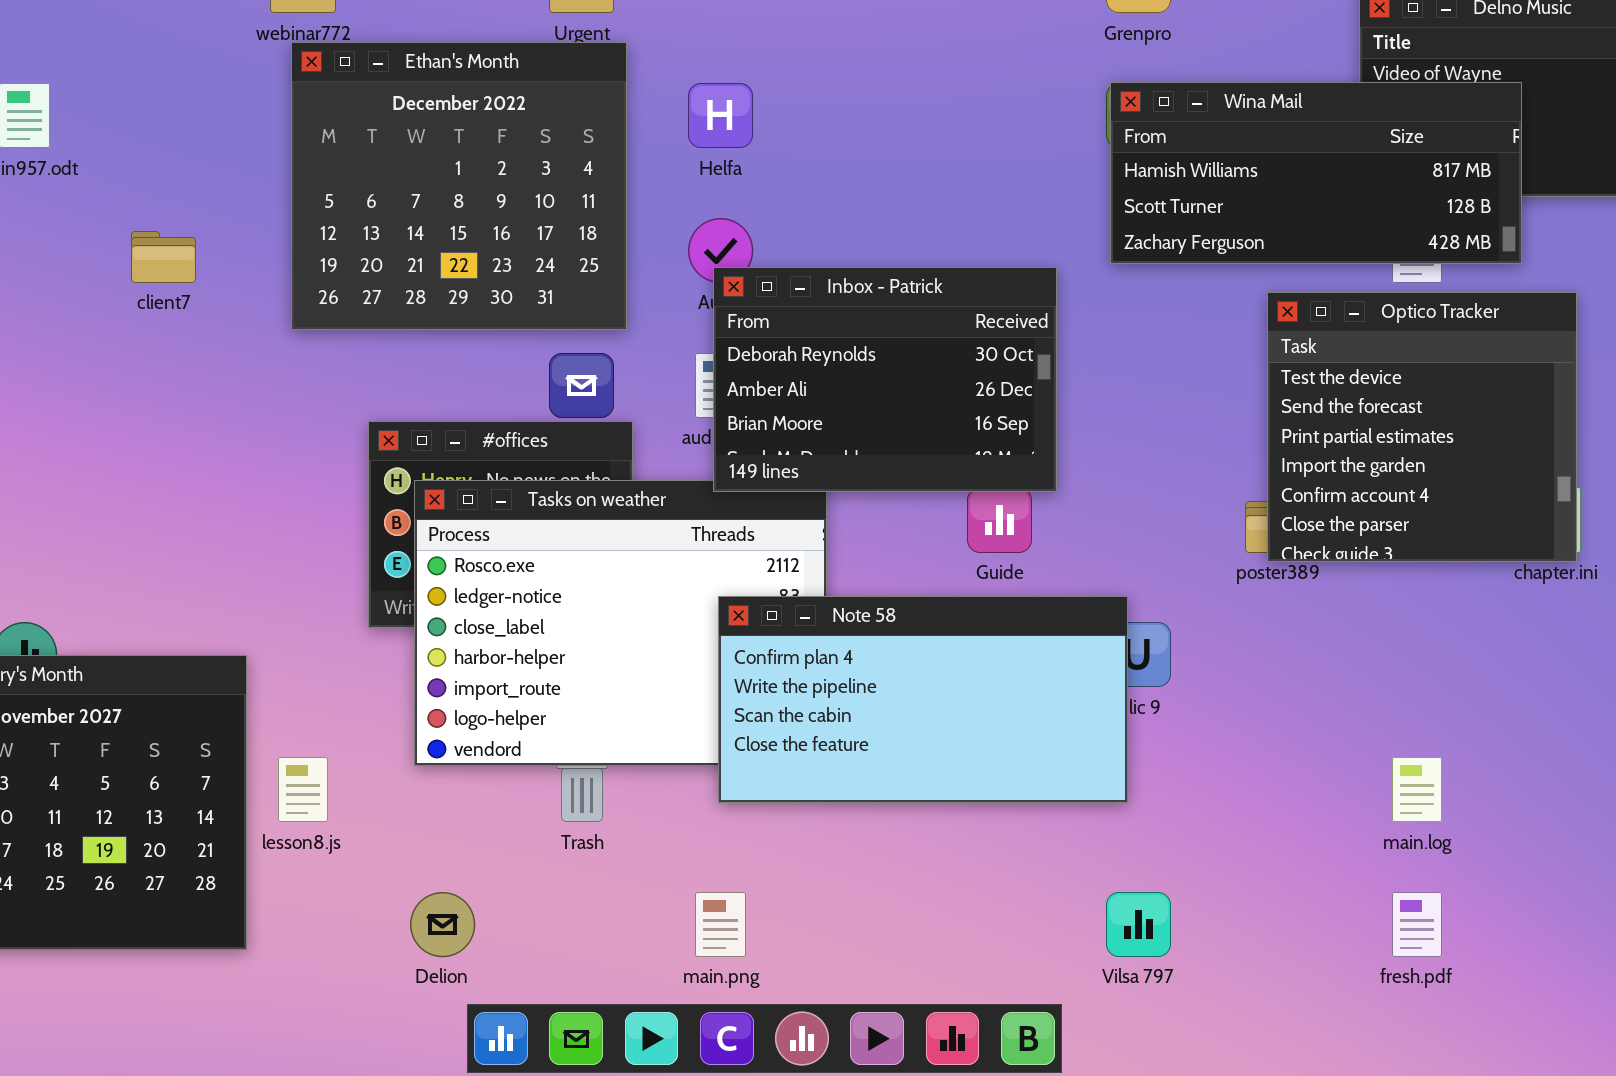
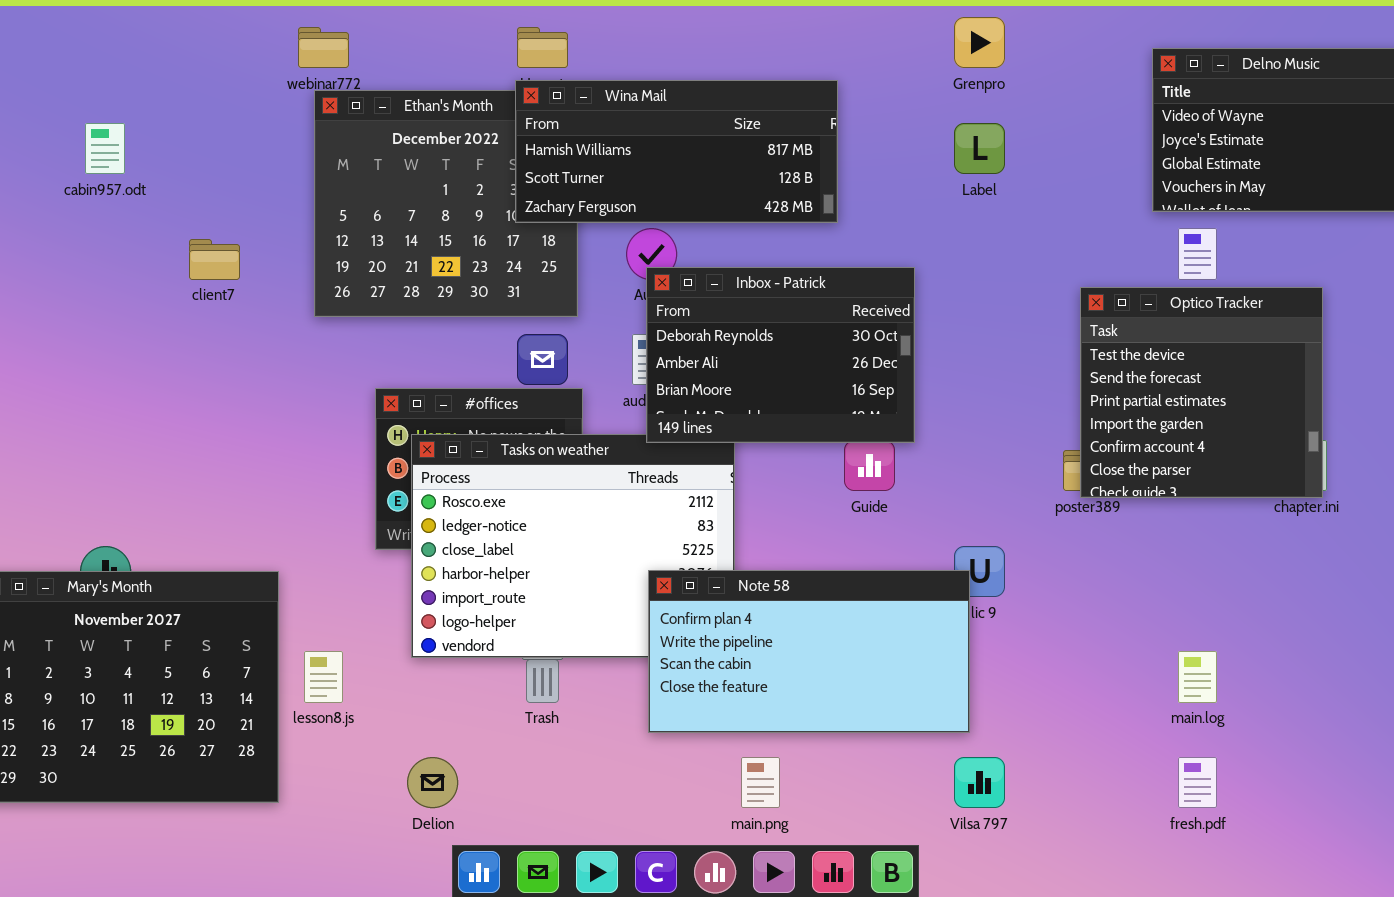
Wina Mail: [1110,82,1522,264] -> [515,80,838,223], moved
Note 58: [718,596,1128,803] -> [648,570,970,733], moved
main.png: [695,892,746,957] -> [741,757,780,808], moved

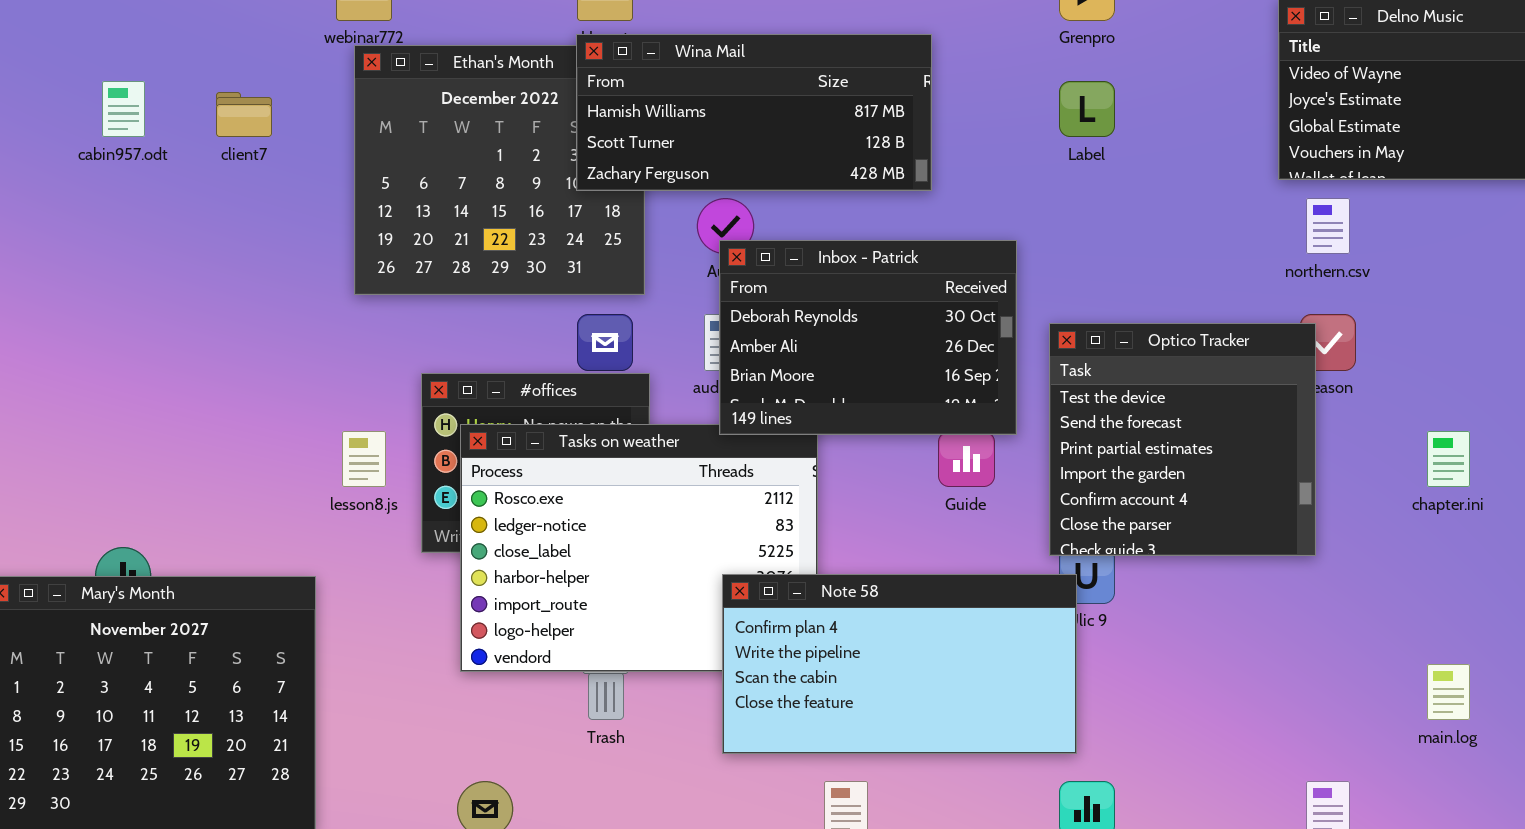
client7: [189,239,240,280] -> [216,92,272,137], moved
Optico Tracker: [1080,287,1323,498] -> [1049,323,1316,556], moved
lesson8.js: [304,651,343,703] -> [342,431,386,487], moved
main.log: [1178,651,1217,703] -> [1427,664,1470,720], moved

